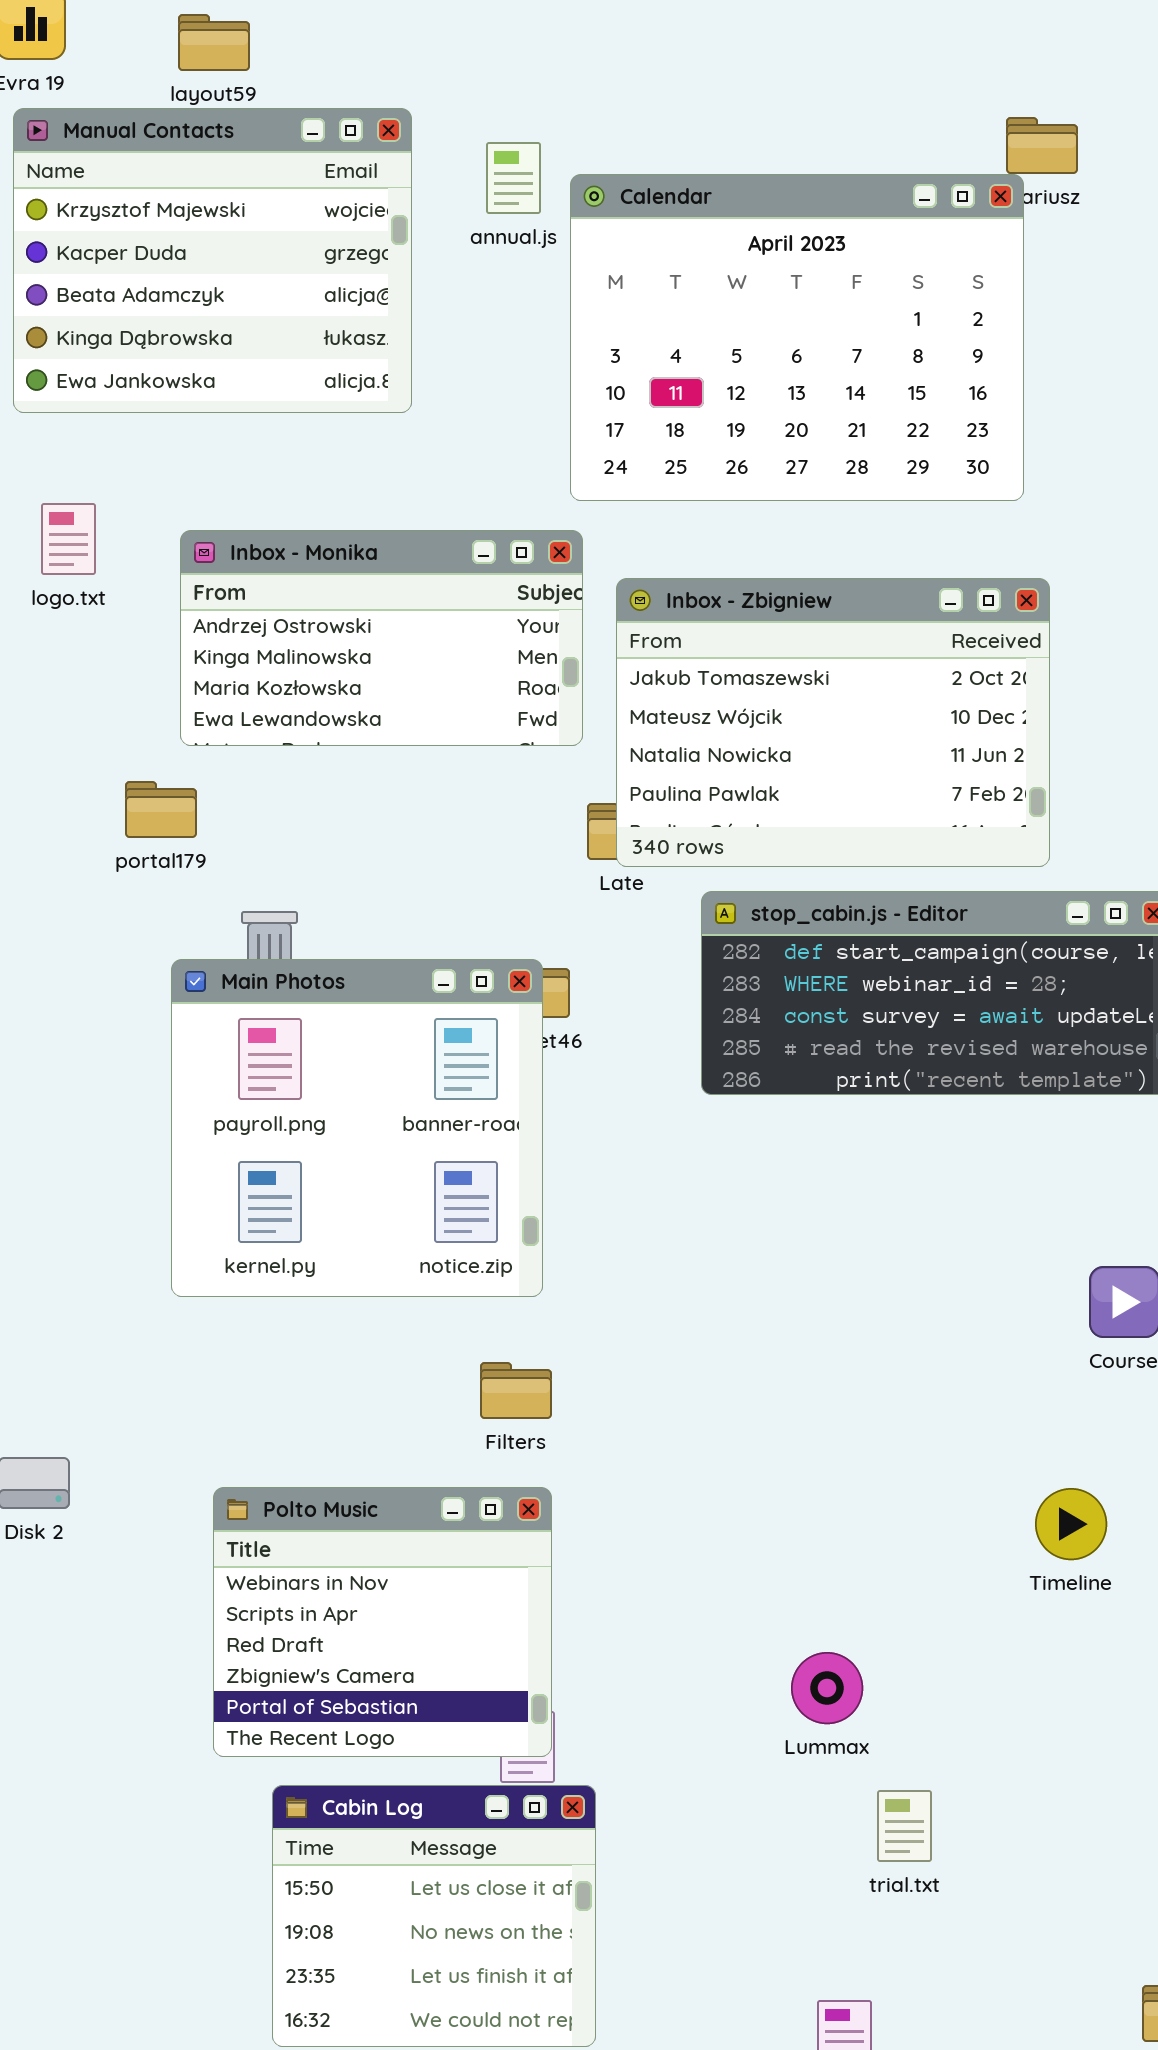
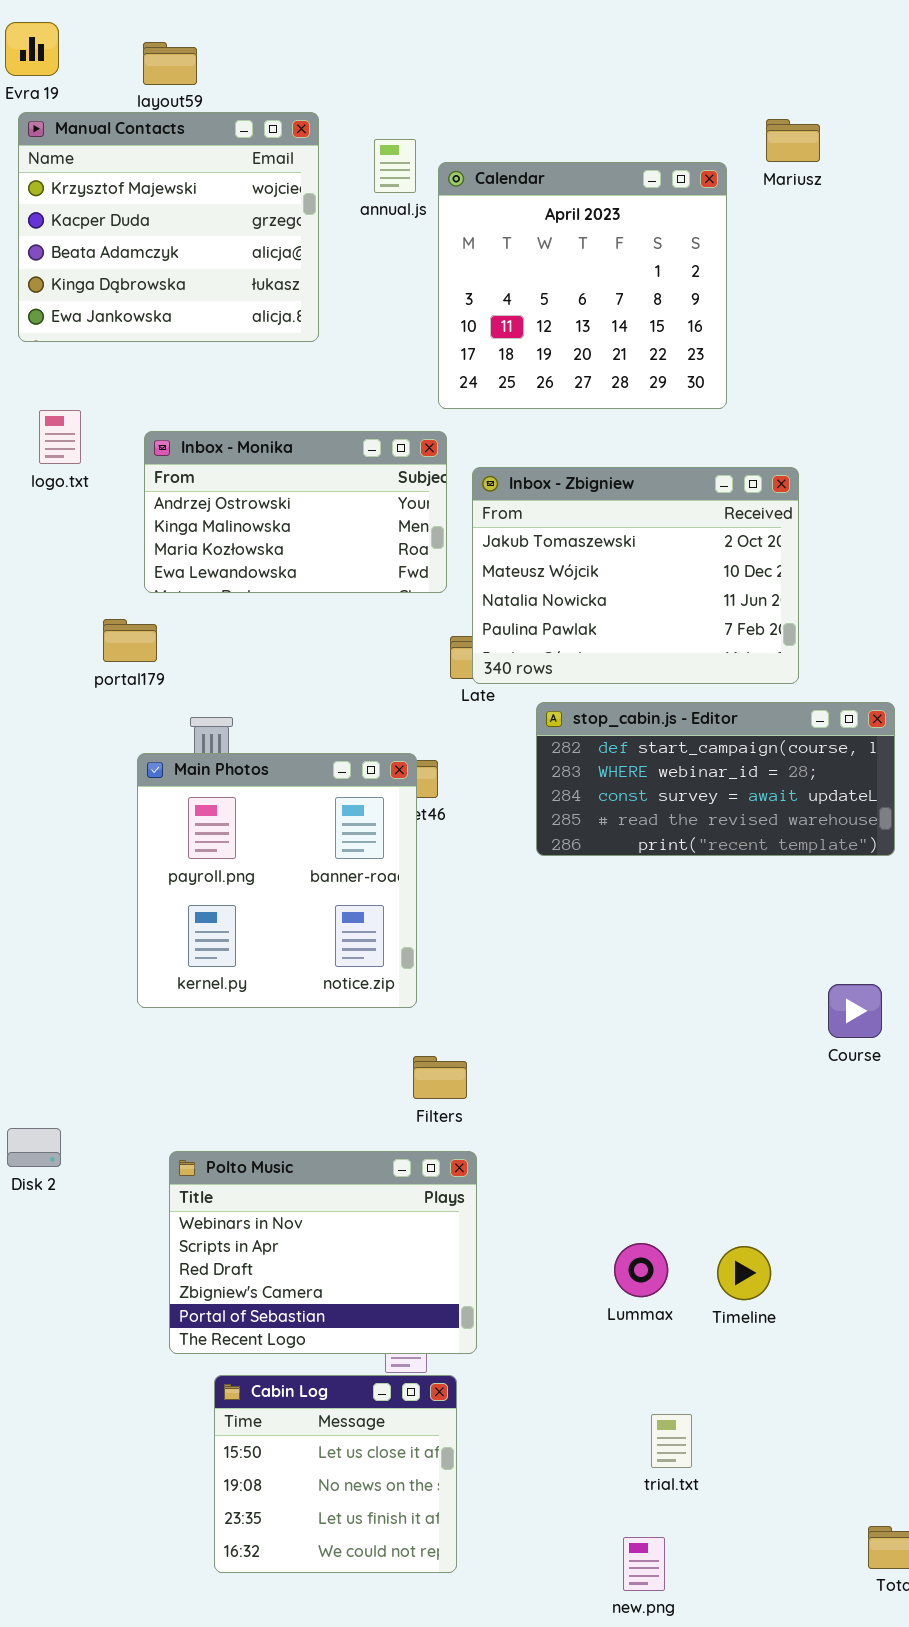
Calendar: [570,174,1024,501] -> [438,162,727,409], resized
Filters: [480,1362,552,1419] -> [413,1056,467,1099], moved
Polto Music: [213,1487,552,1757] -> [169,1151,477,1354], resized
Timeline: [1035,1488,1107,1560] -> [717,1246,771,1300], moved
Lummax: [791,1652,863,1724] -> [614,1243,668,1297], moved
trial.txt: [877,1790,932,1862] -> [651,1414,692,1468], moved

